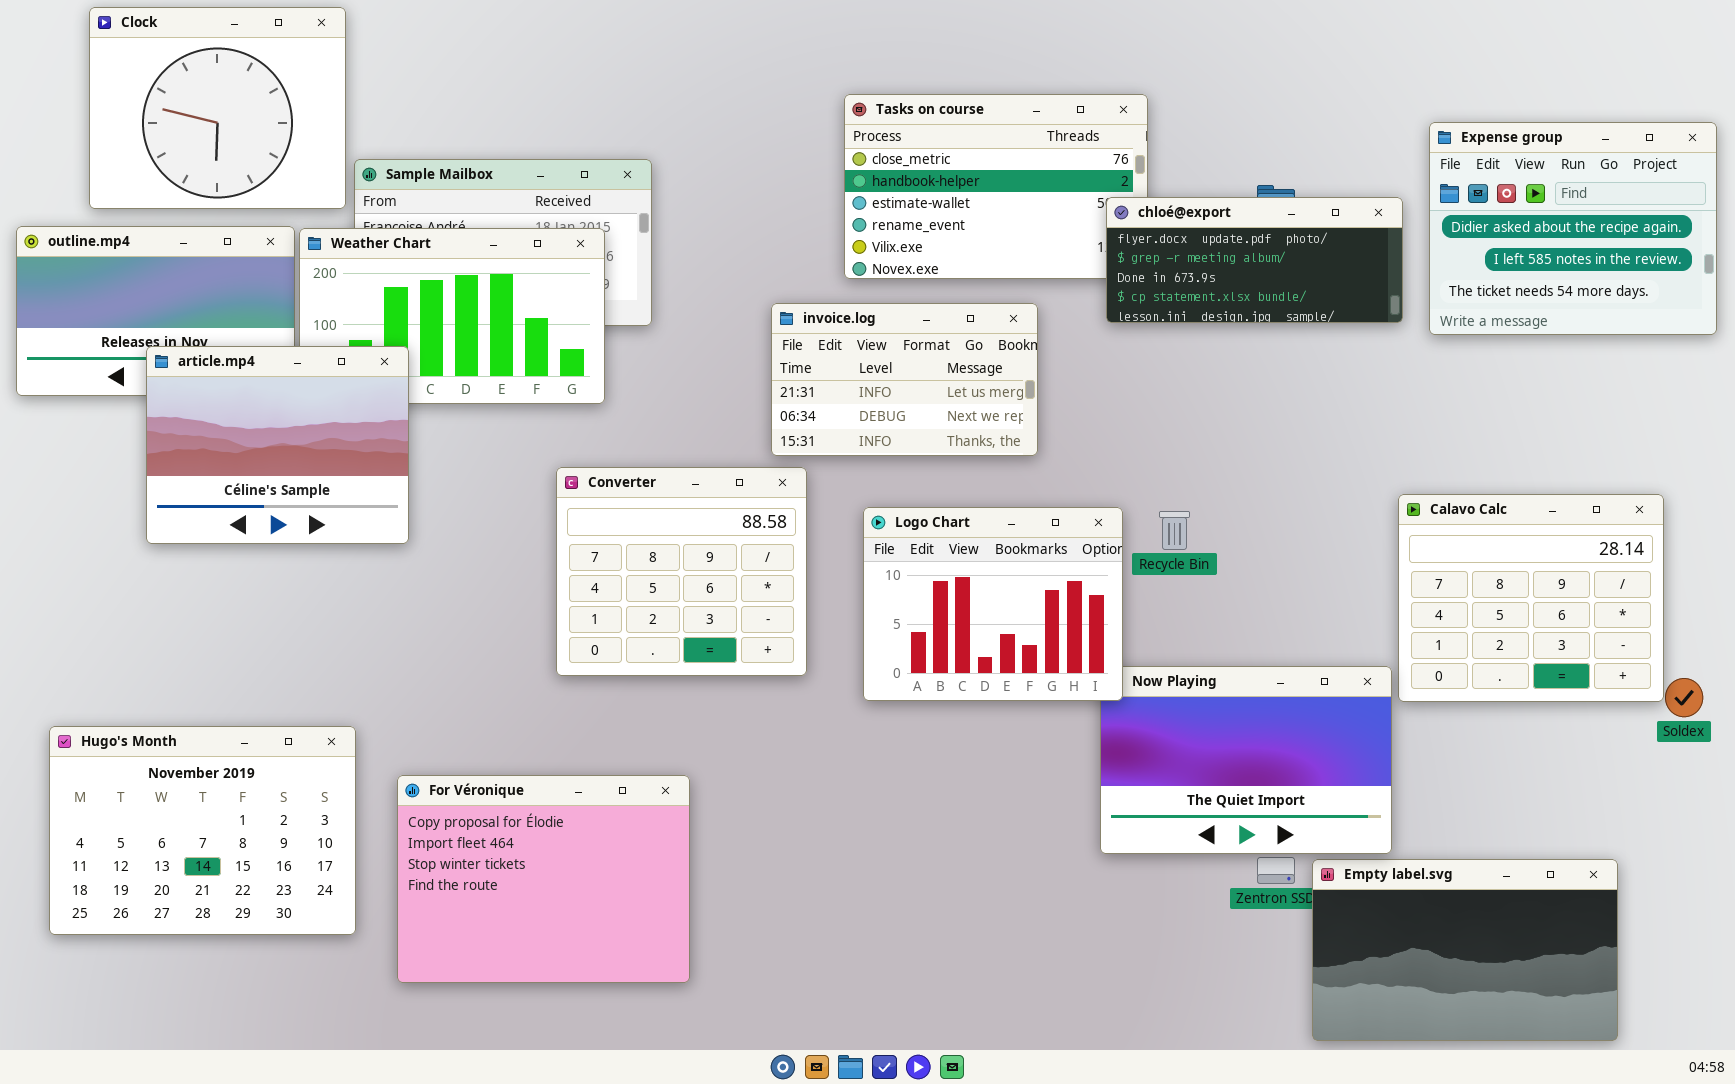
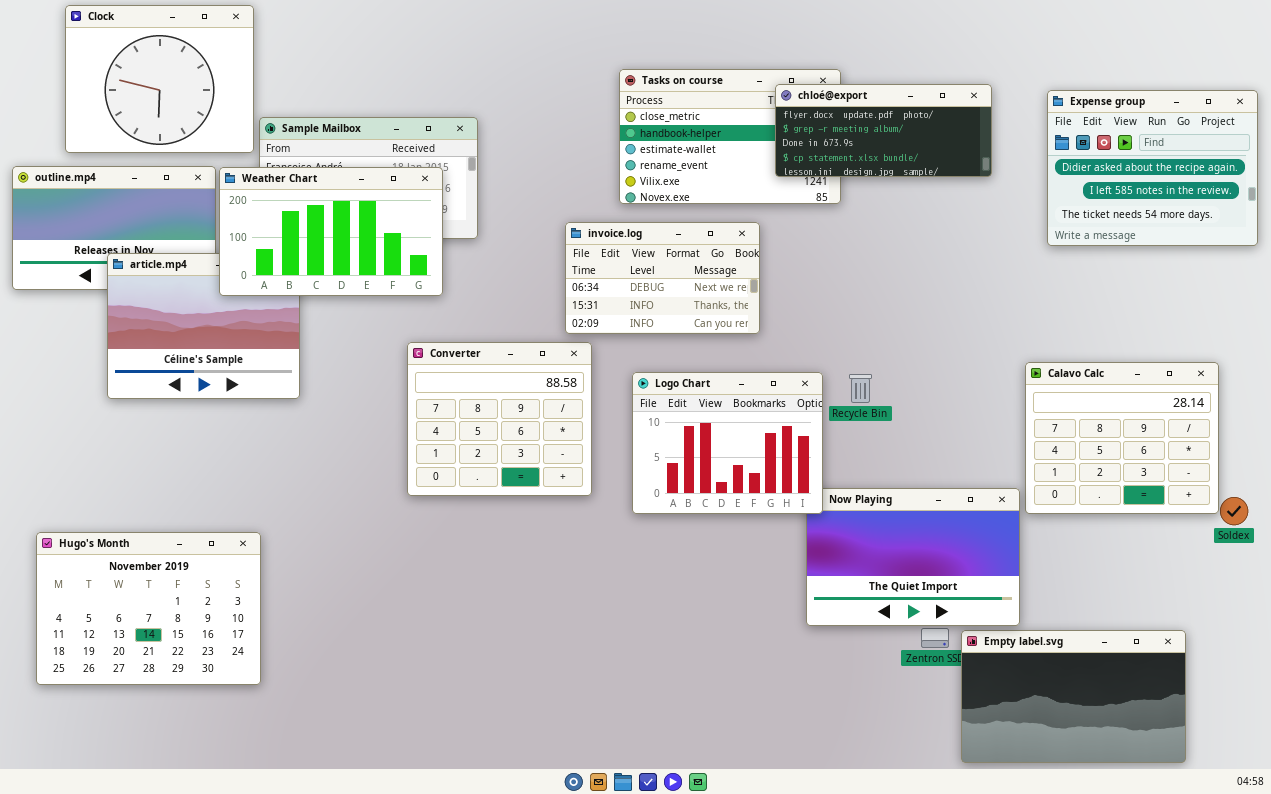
chloé@export: [1106,197,1403,323] -> [775,84,992,177], moved
Weather Chart: [299,228,605,404] -> [219,167,443,296], raised
invoice.log: [771,303,1038,456] -> [565,222,760,334], scrolled down 1 row
For Véronique: [397,775,690,983] -> none, closed

